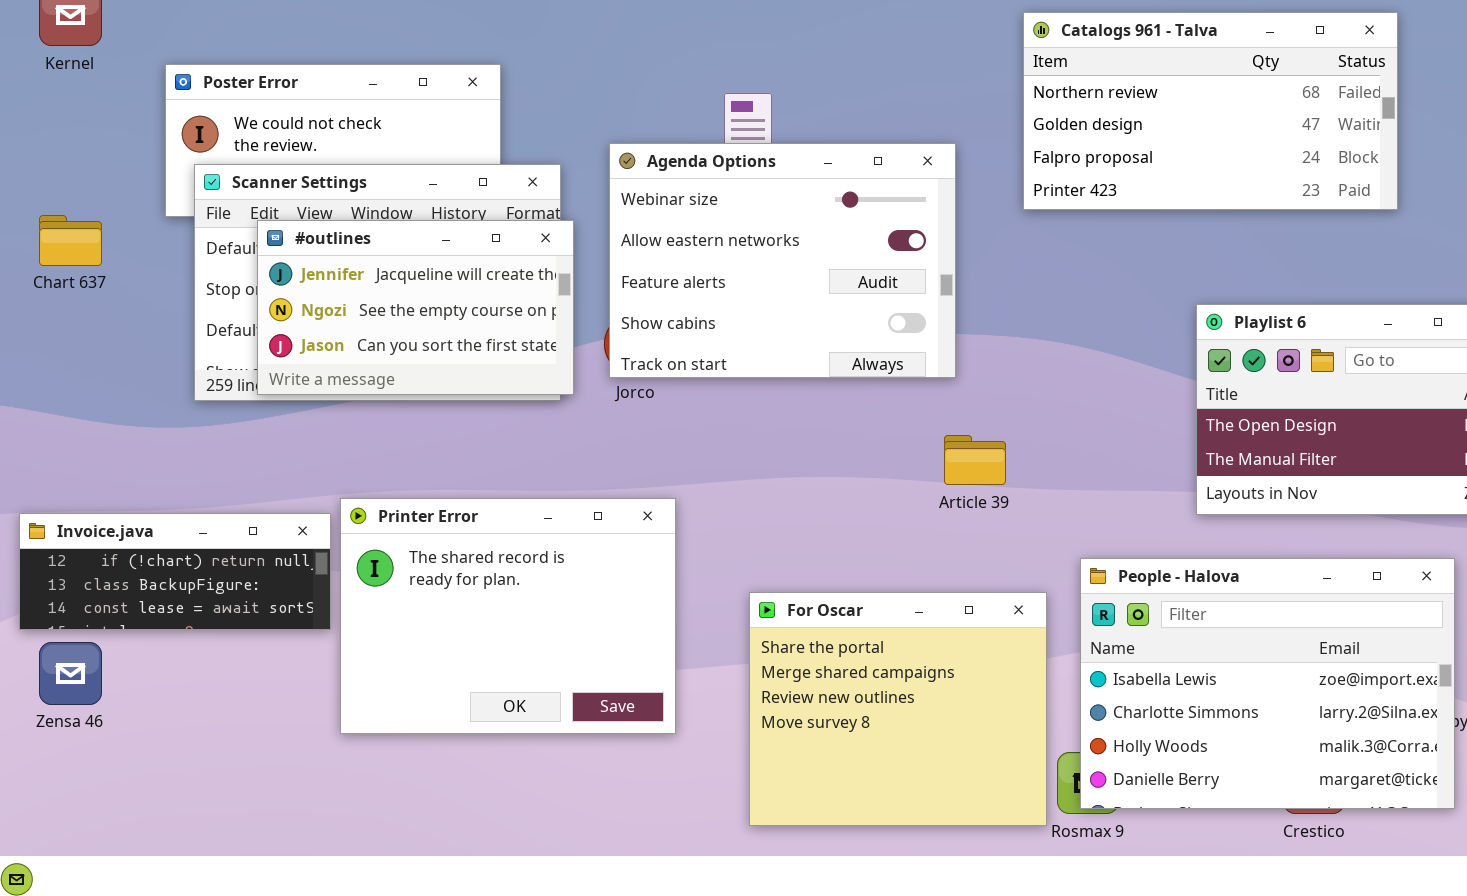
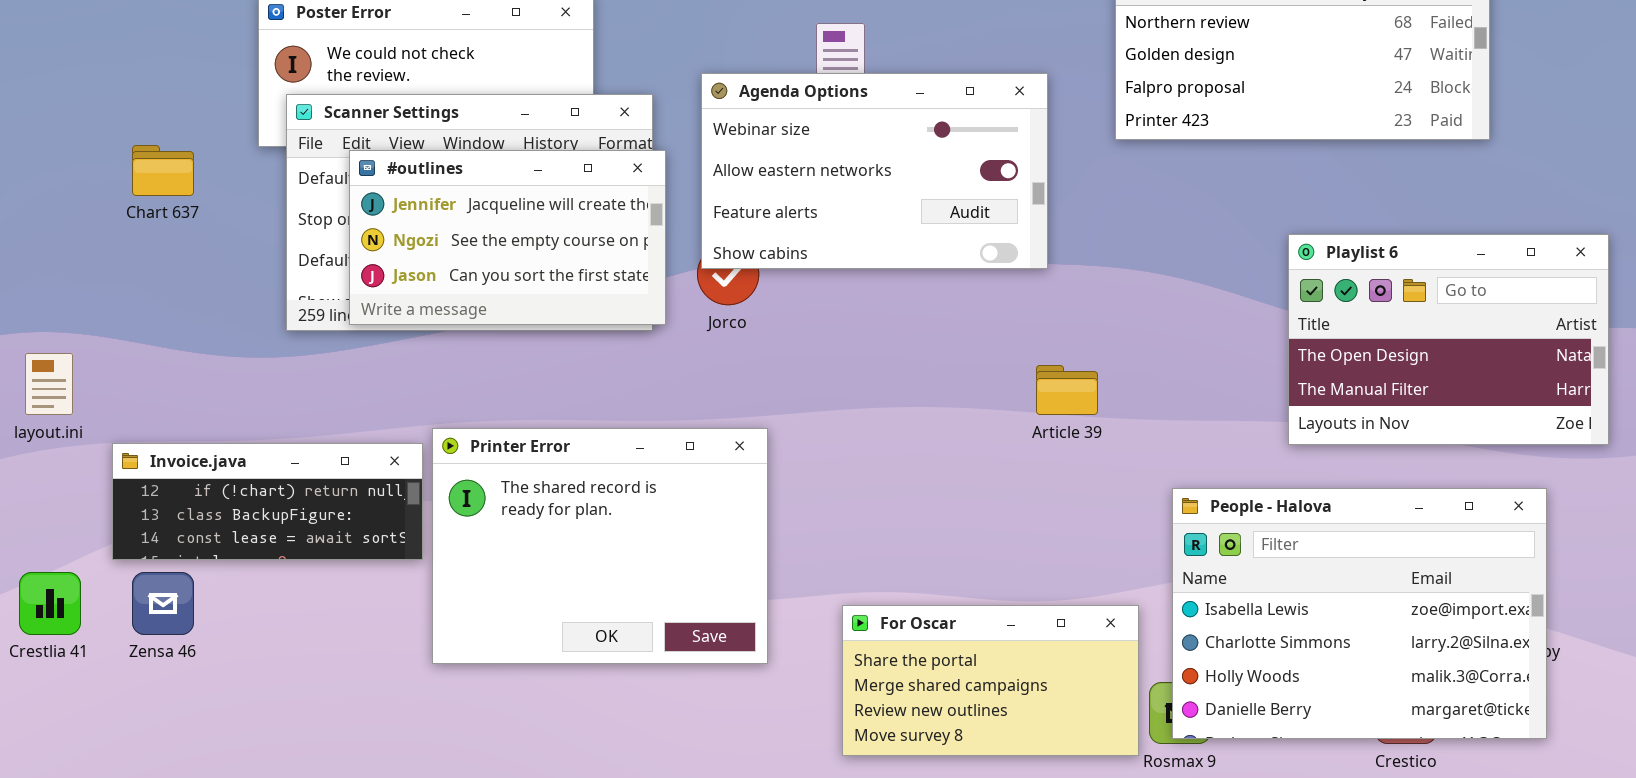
Agenda Options: [609,143,956,378] -> [701,73,1048,269], resized
For Oscar: [749,592,1047,826] -> [842,605,1139,756], resized

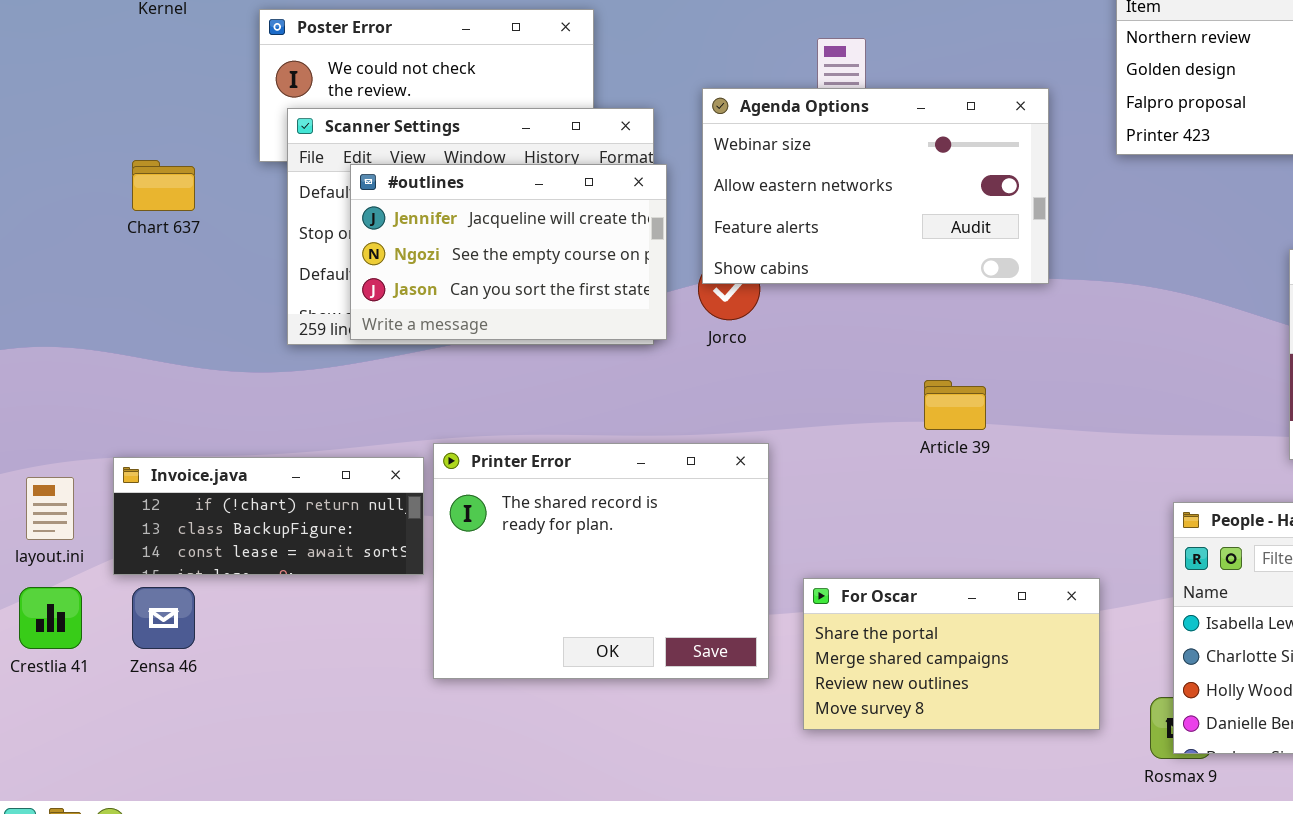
layout.ini: [25,353,73,415] -> [26,477,74,540], moved
Article 39: [1036,365,1098,415] -> [924,380,986,430], moved
For Oscar: [842,605,1139,756] -> [803,578,1100,730], moved

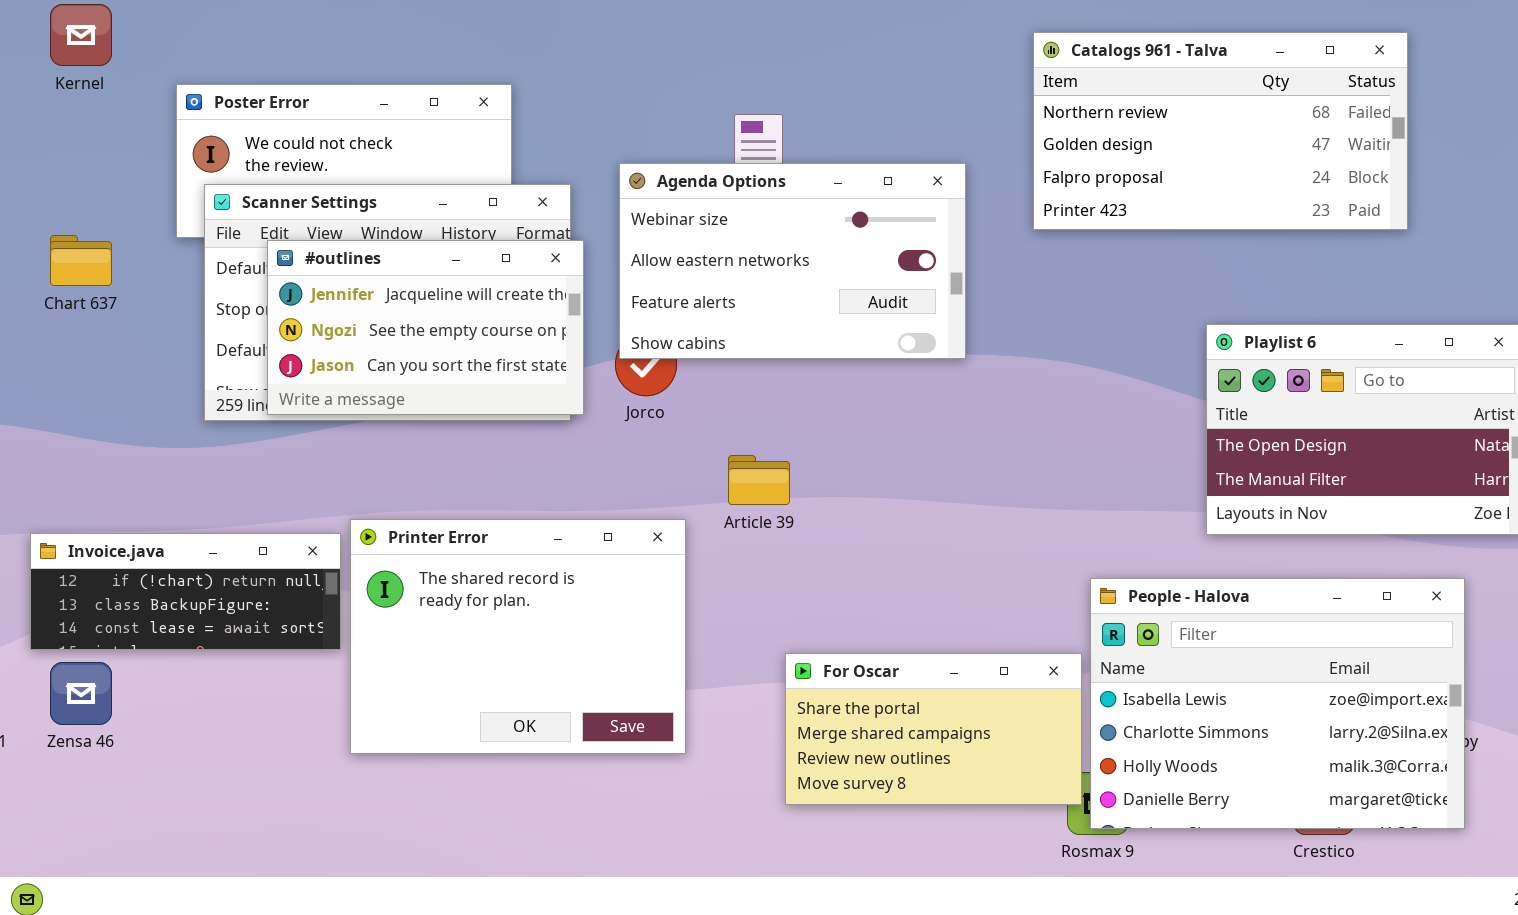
Article 39: [924,380,986,430] -> [728,455,790,505], moved
For Oscar: [803,578,1100,730] -> [785,653,1082,805], moved

